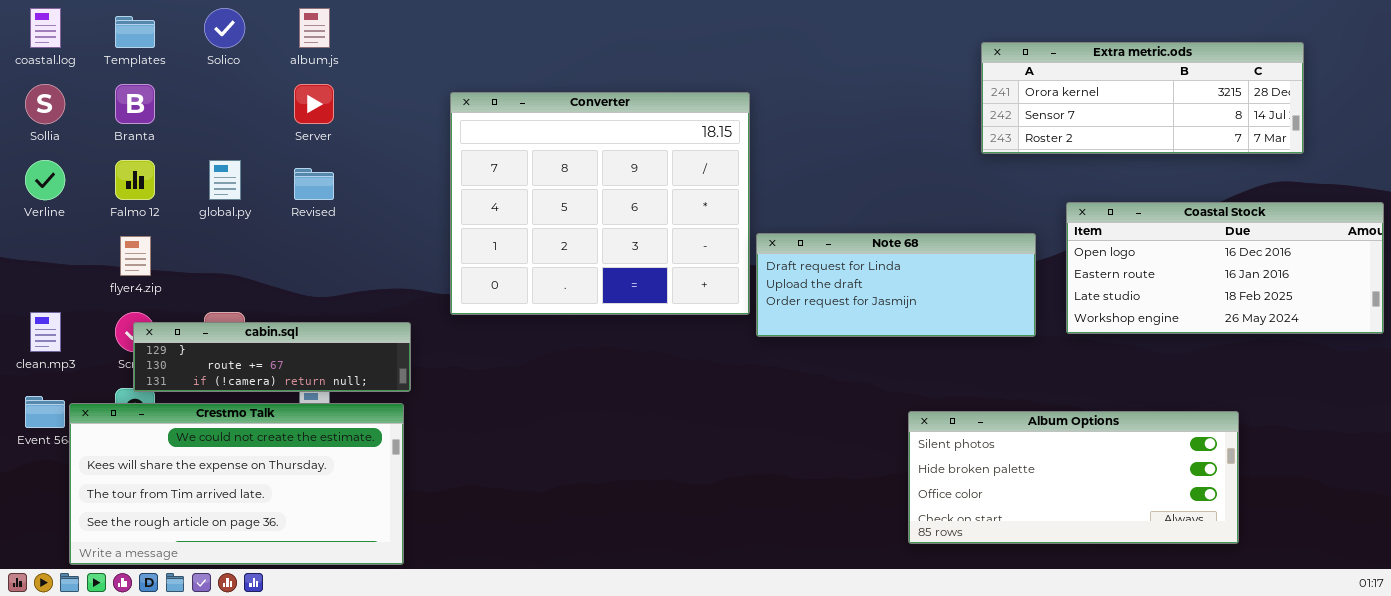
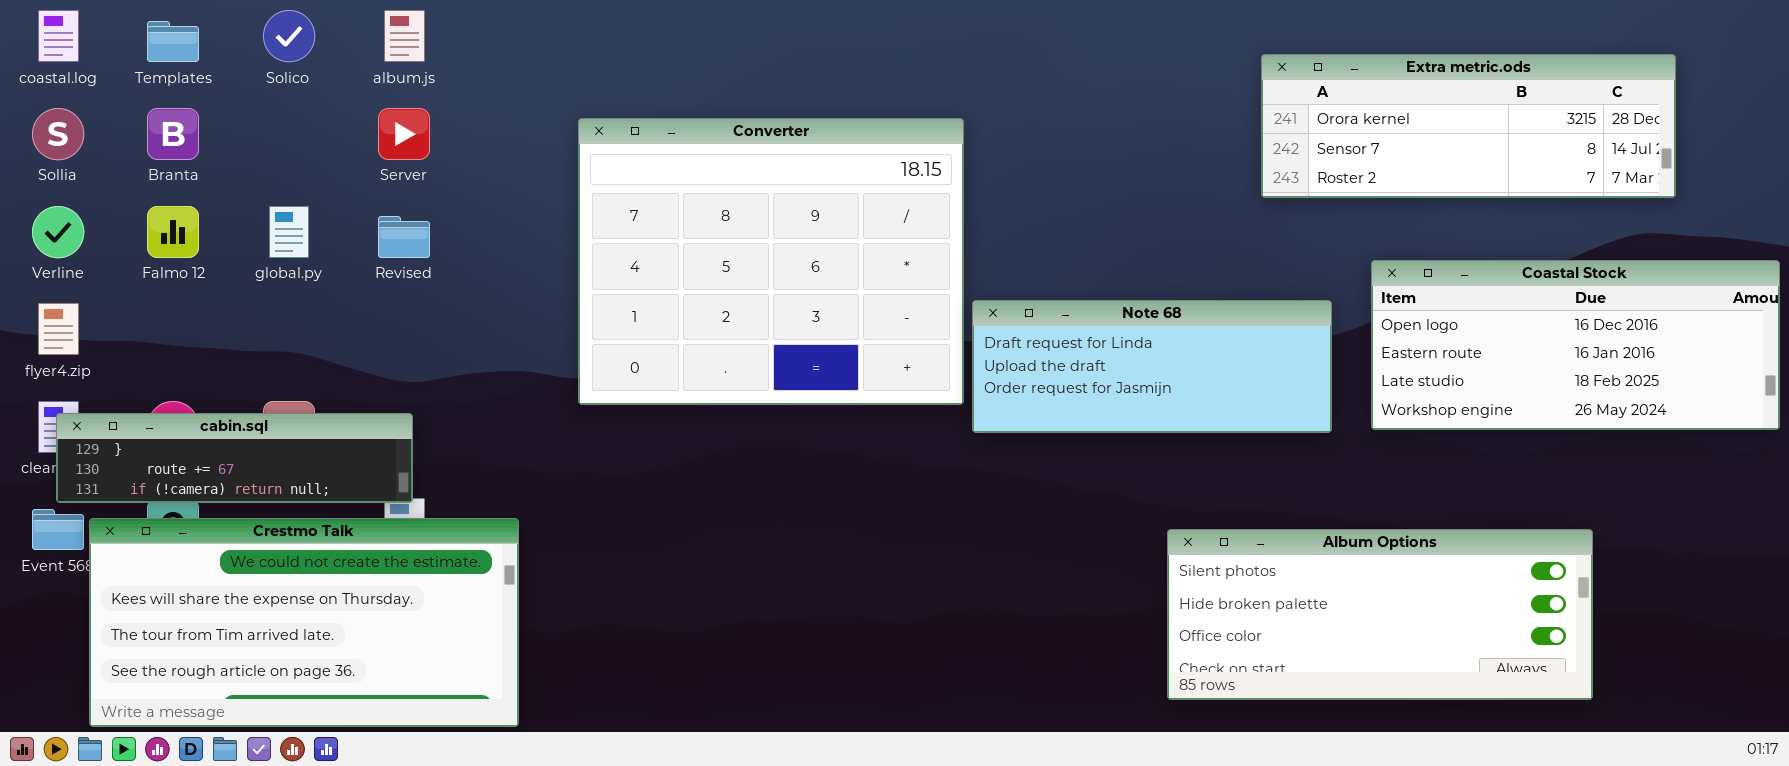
flyer4.zip: [120,236,151,276] -> [38,303,79,355], moved
cabin.sql: [133,322,411,392] -> [56,413,413,503], moved

